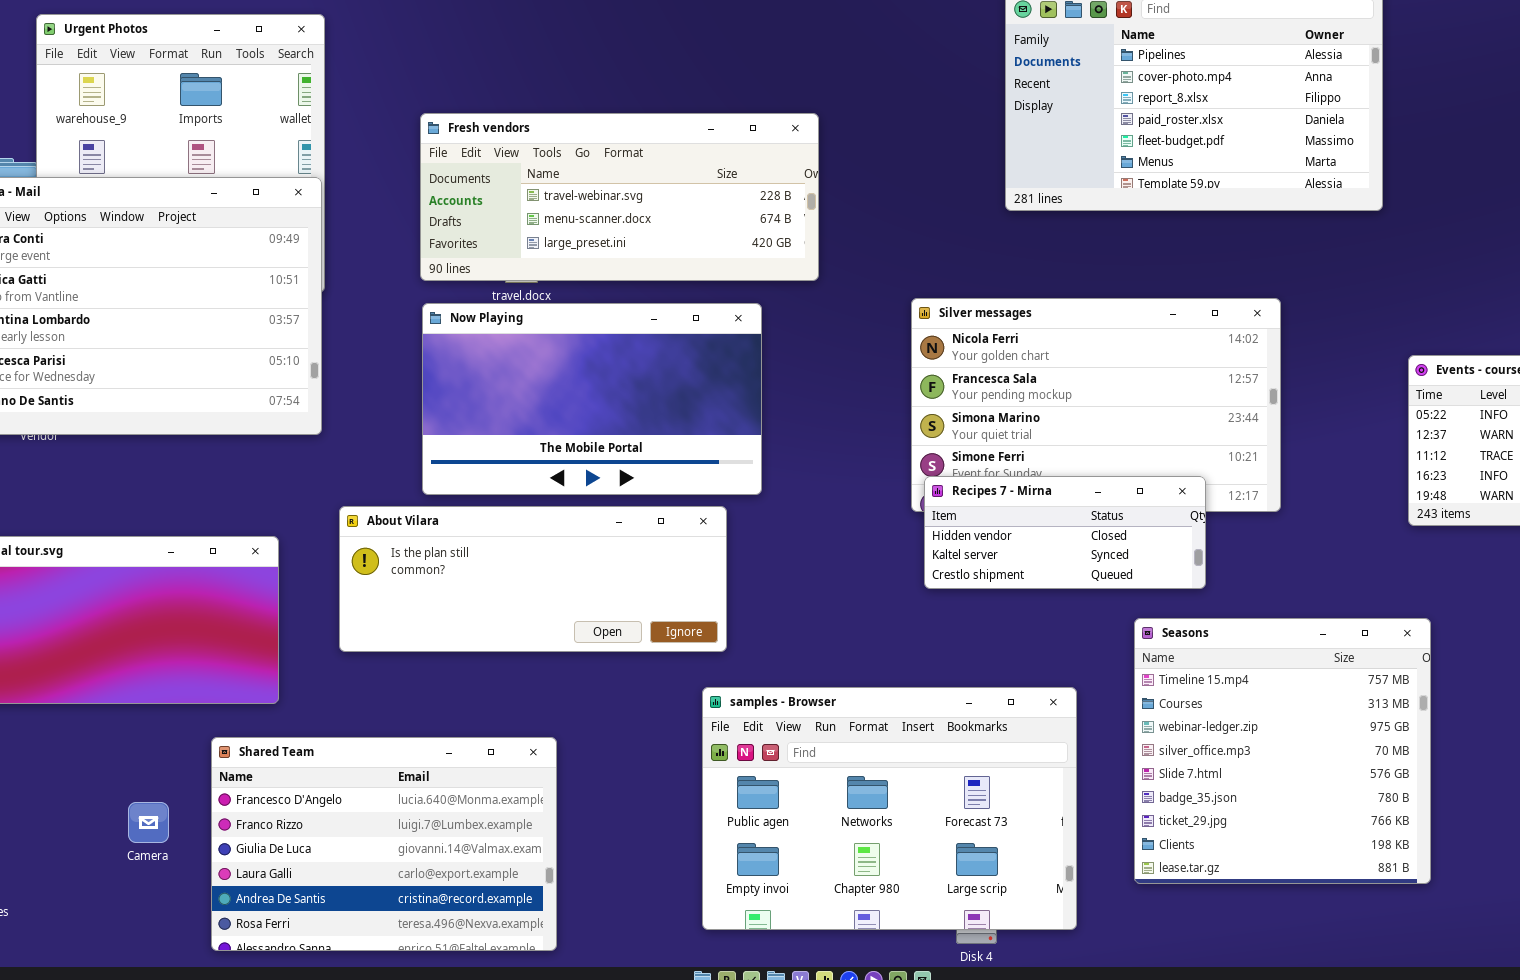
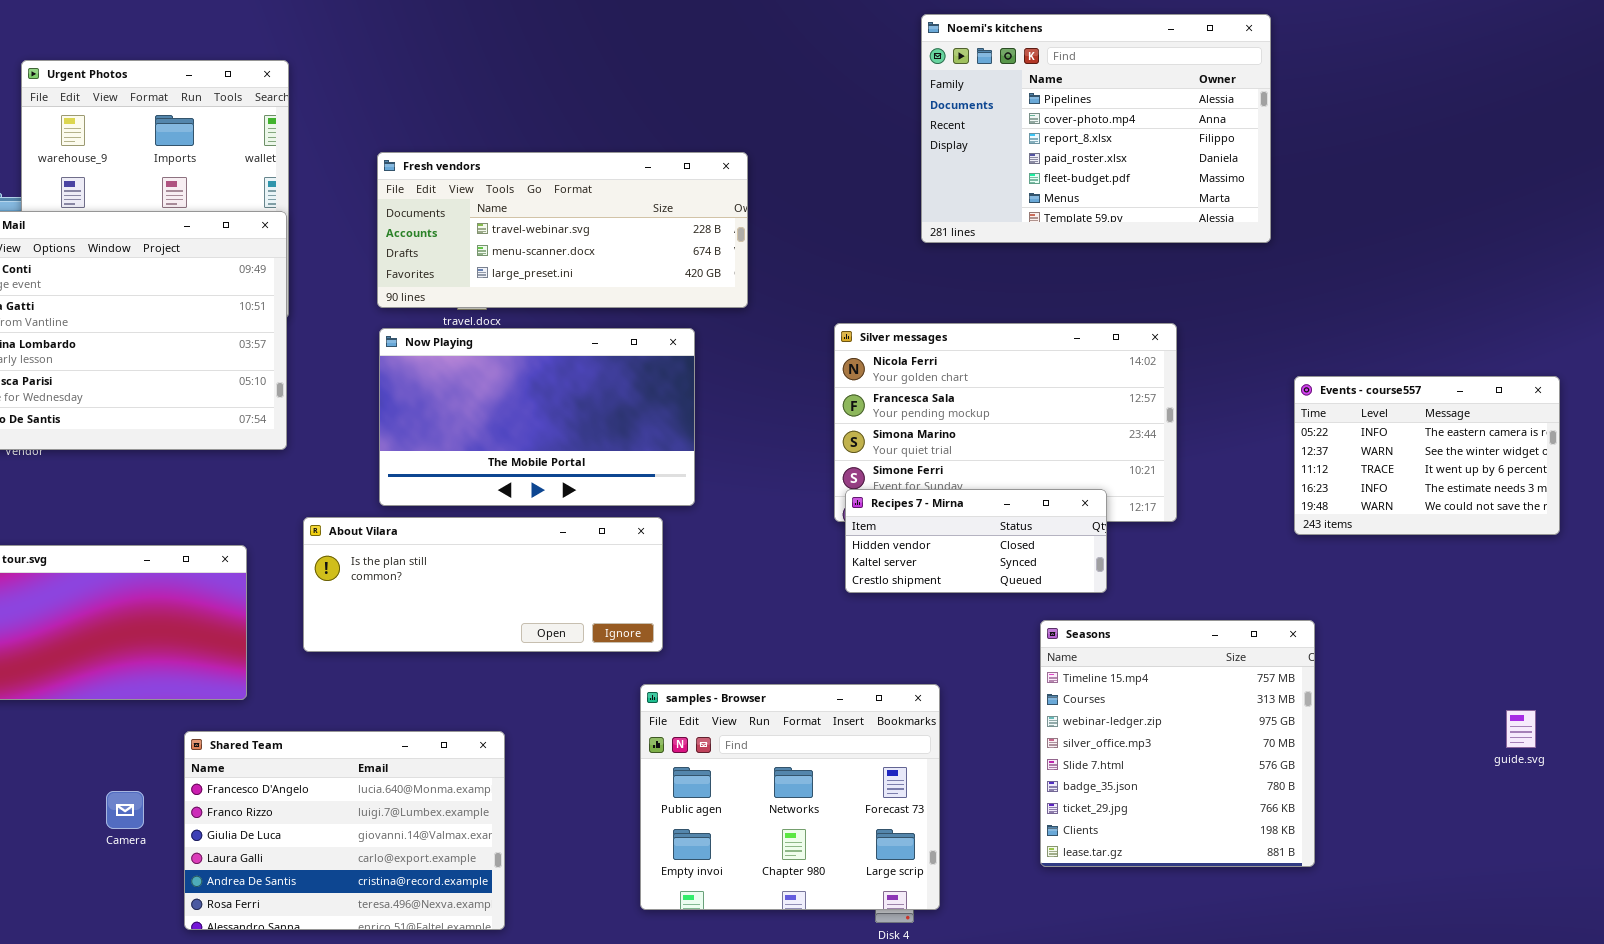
samples - Browser: [702,687,1077,930] -> [640,684,940,910], resized

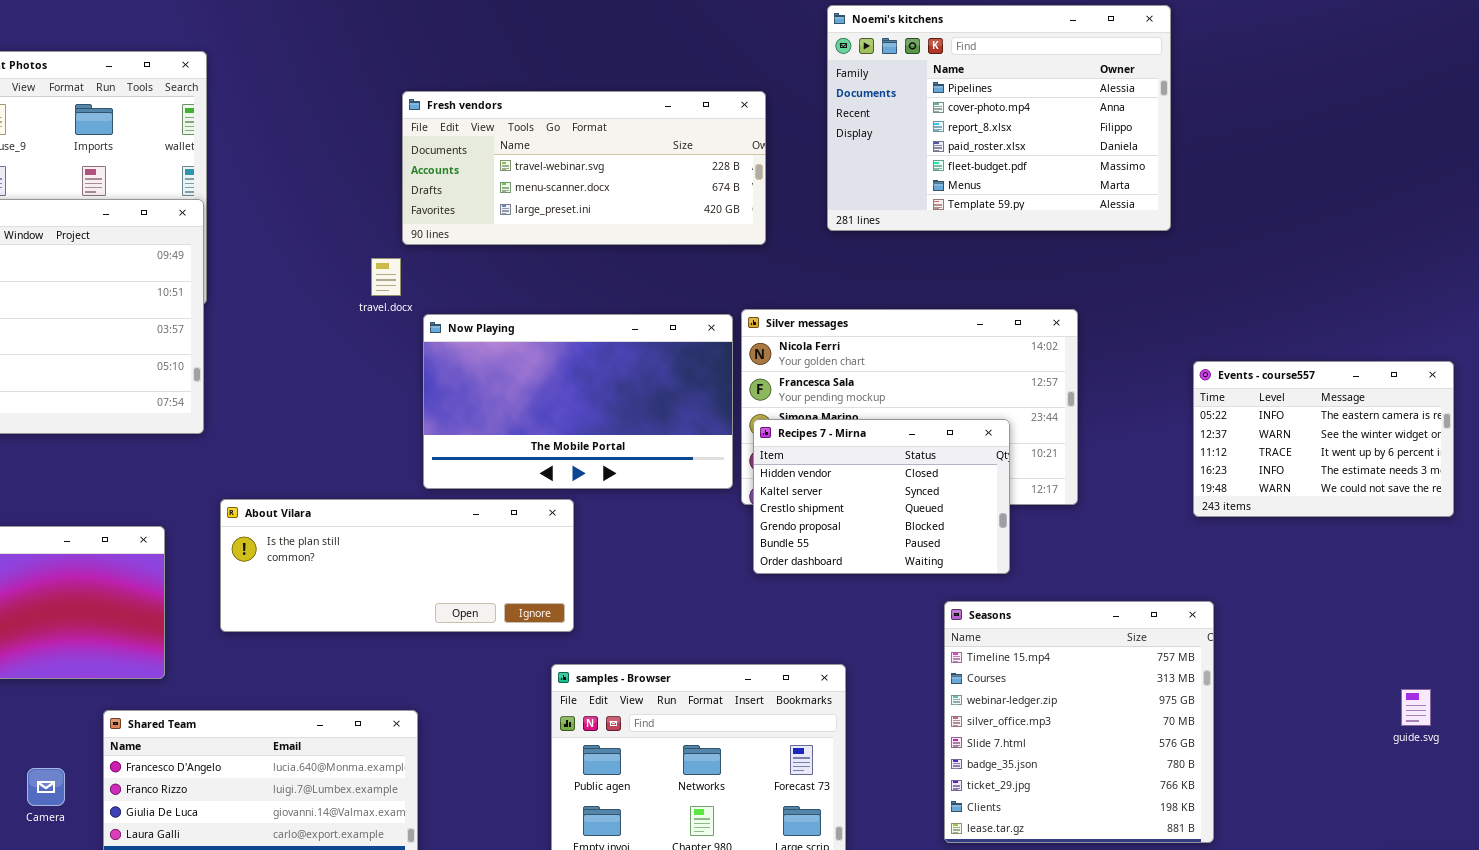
Fresh vendors: [377,152,748,308] -> [402,91,766,245], moved
Now Playing: [379,328,695,506] -> [423,314,733,489], moved
Recipes 7 - Mirna: [845,489,1107,593] -> [753,419,1010,574], resized

